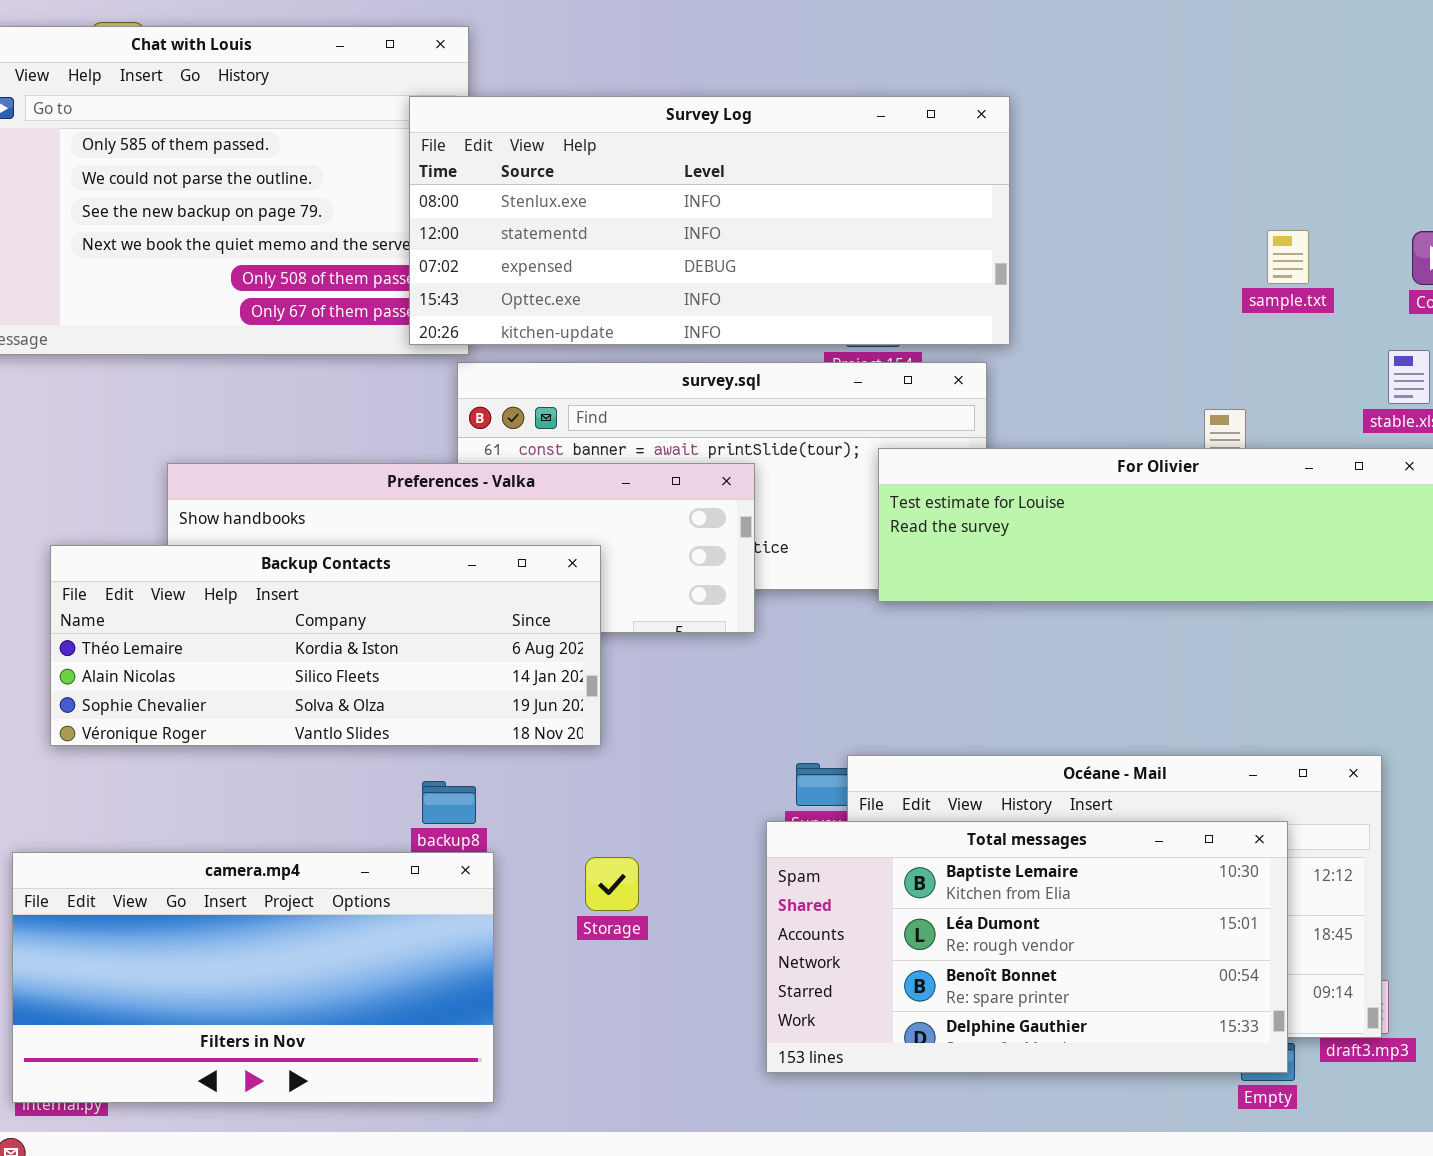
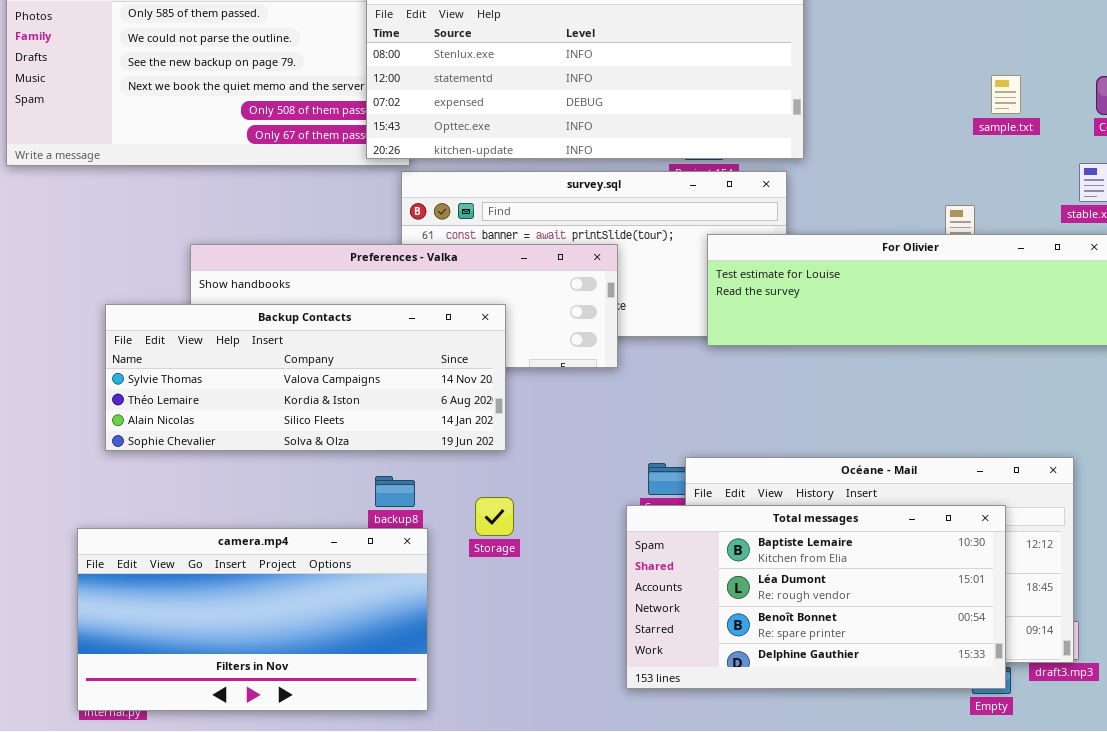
Backup Contacts: [50,545,601,746] -> [105,304,506,451], scrolled up 1 row
Storage: [585,857,639,911] -> [475,497,514,536], moved

